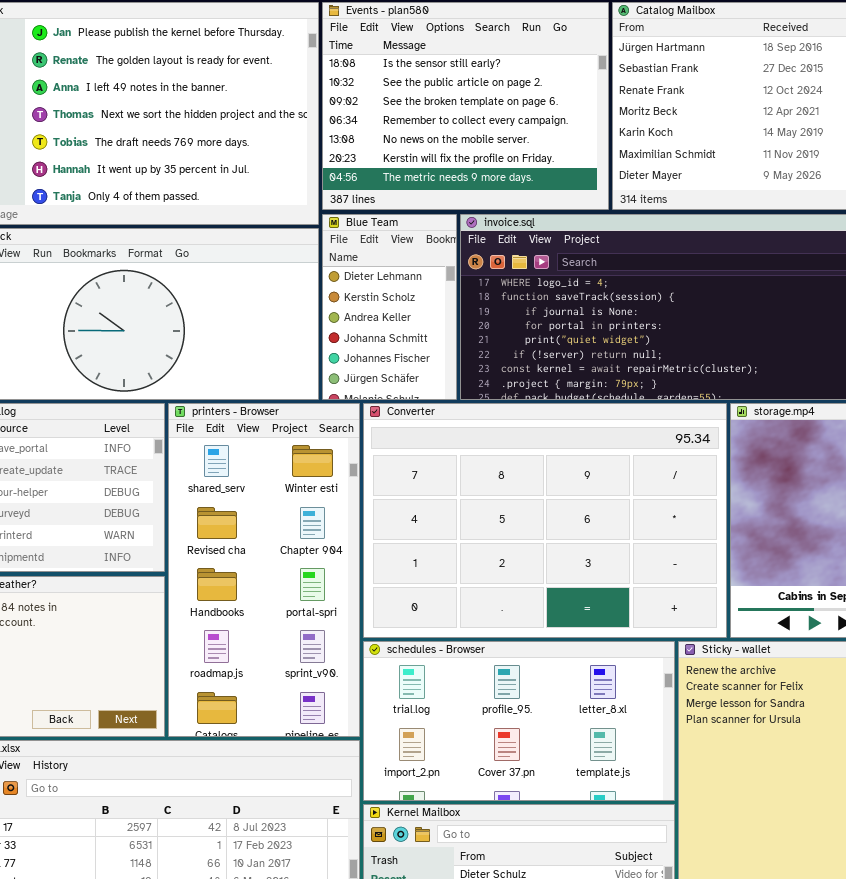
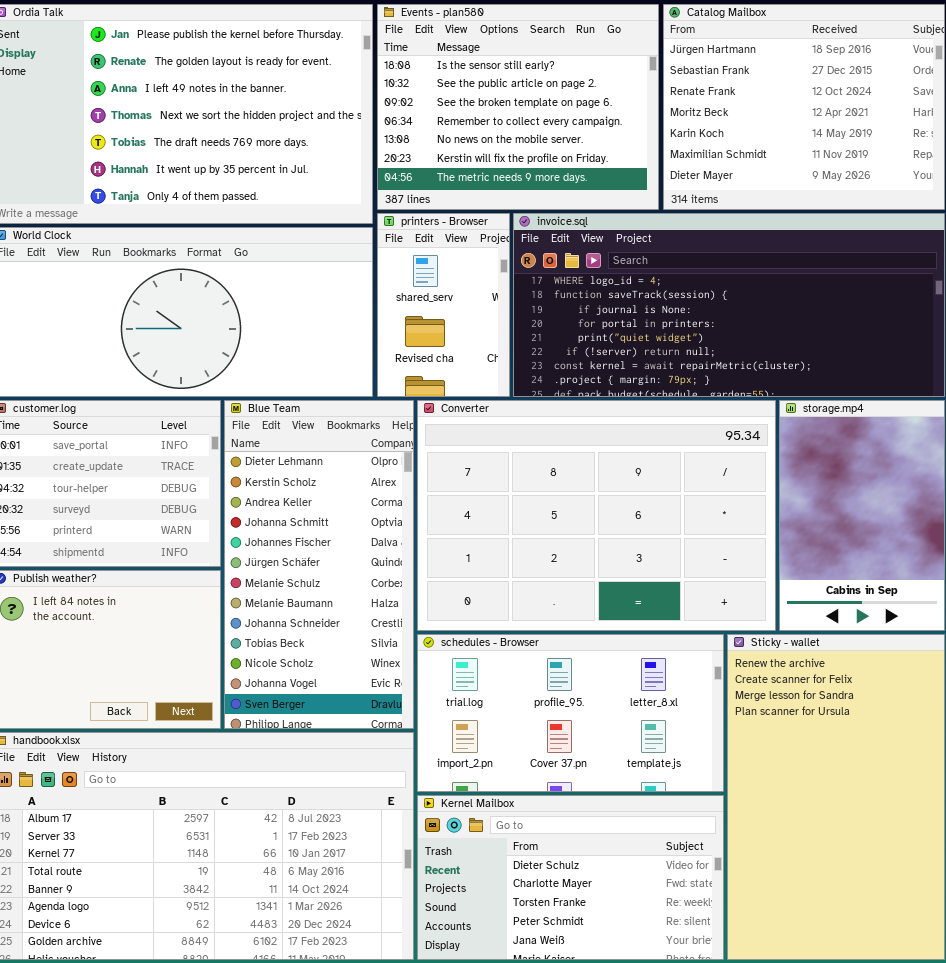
Blue Team: [322,214,457,400] -> [224,400,414,729], moved, resized
printers - Browser: [168,403,360,737] -> [377,213,510,397], moved, resized

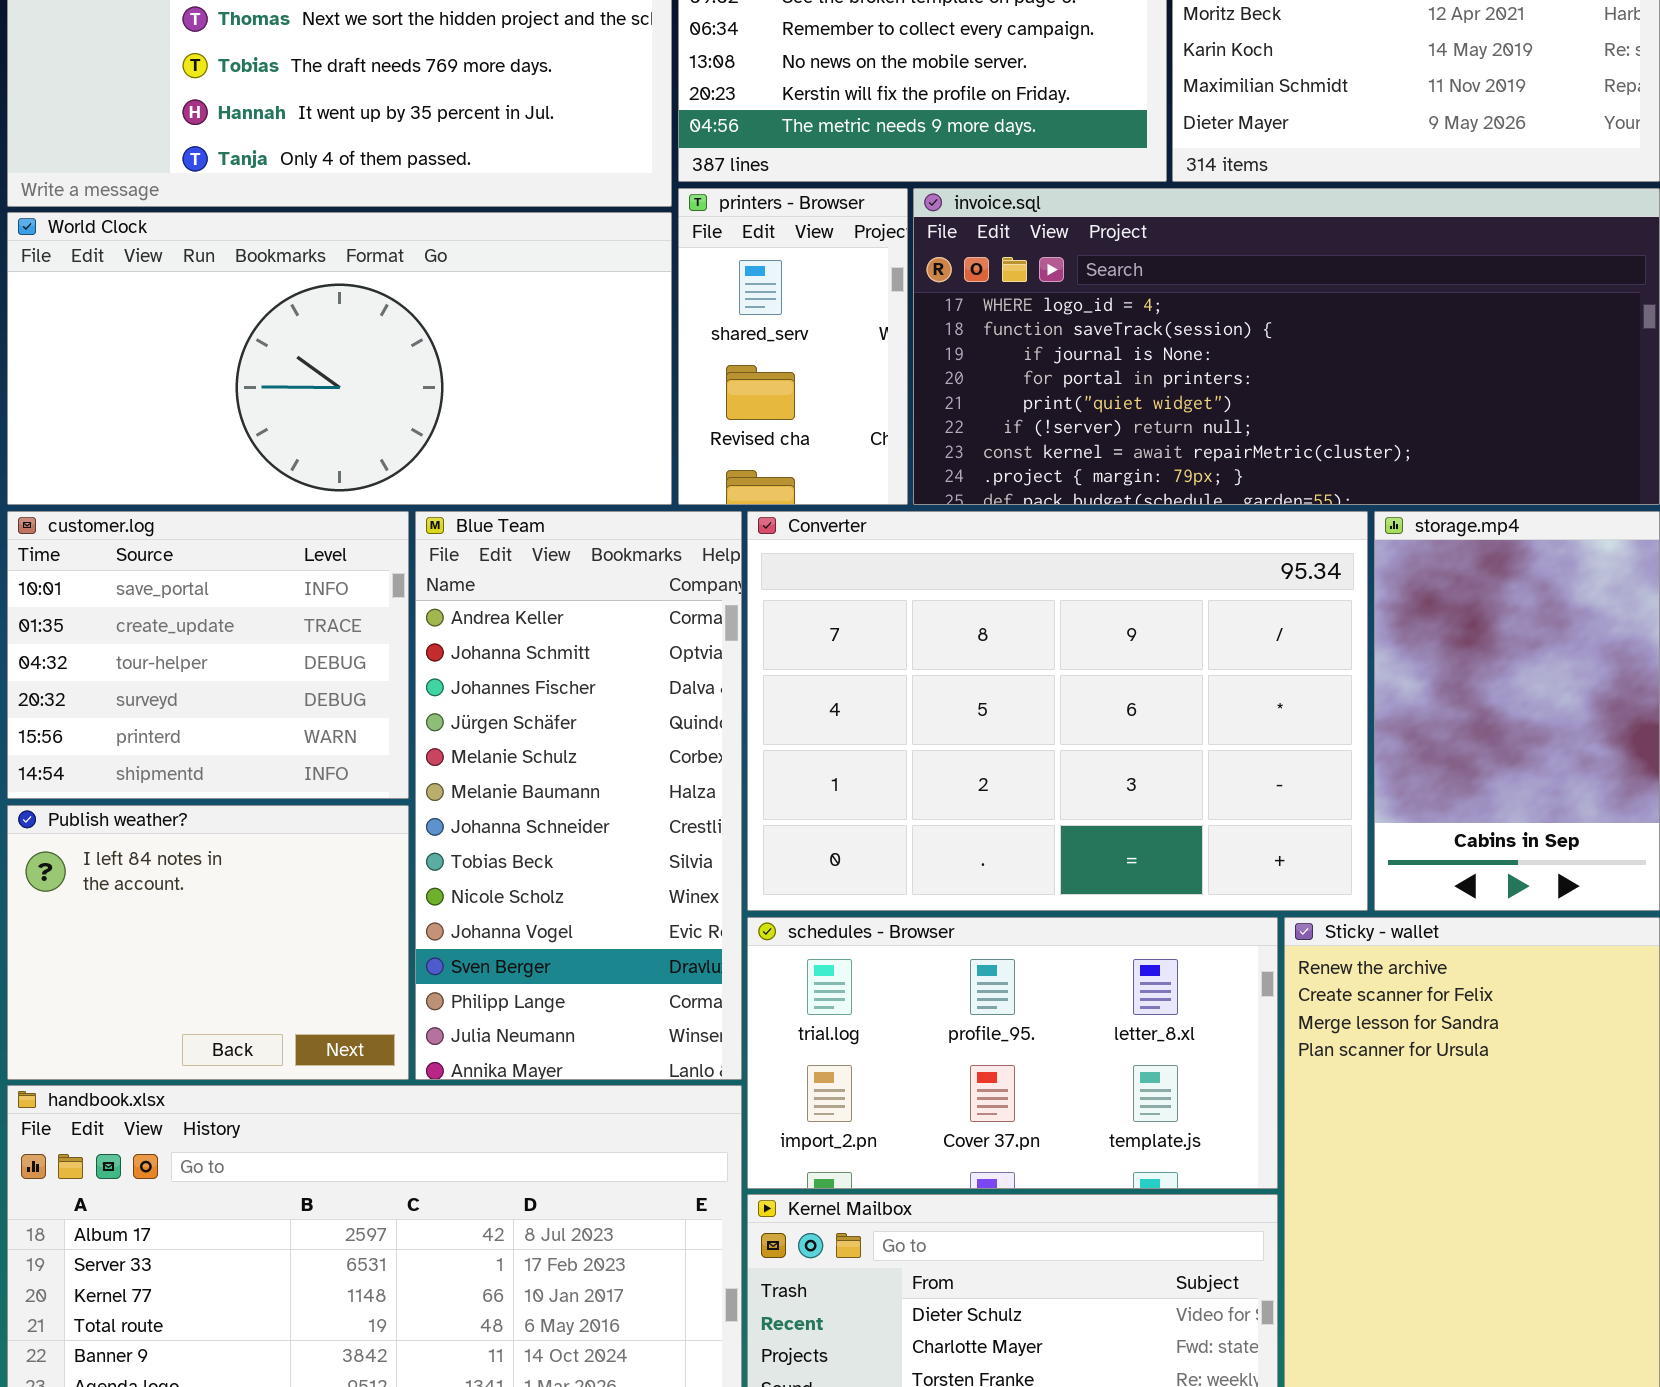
Blue Team: [224,400,414,729] -> [415,511,742,1080], scrolled down 2 rows

